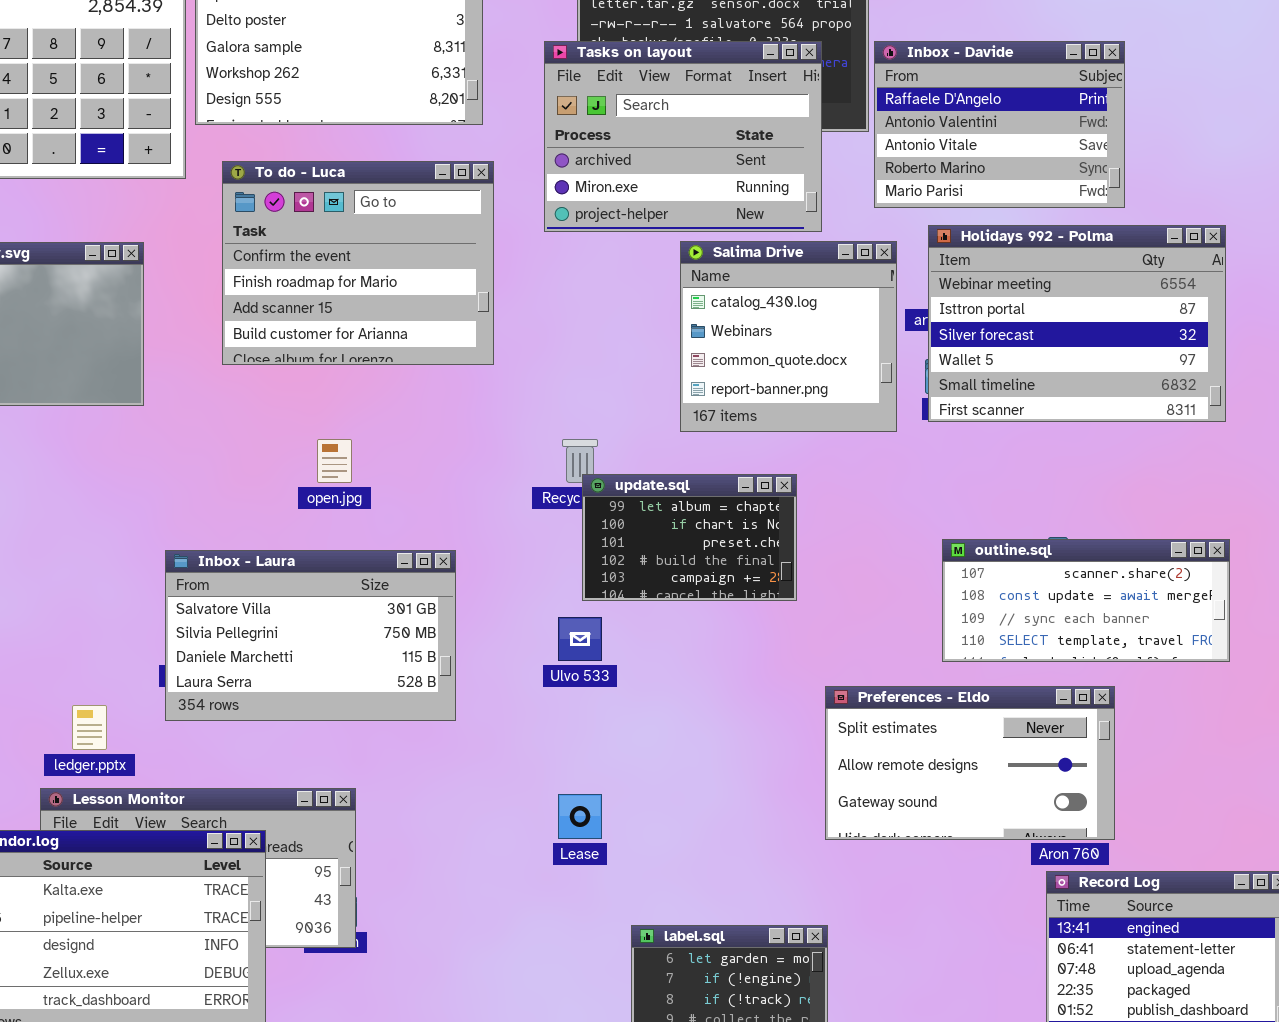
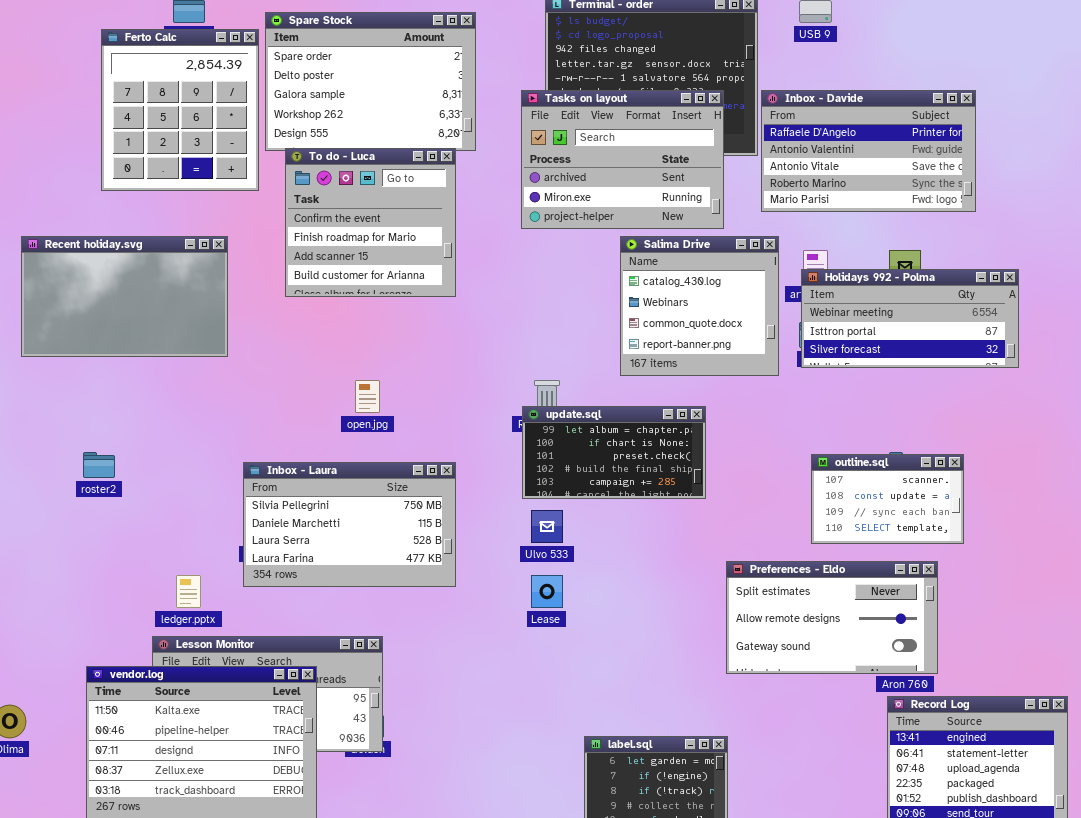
Inbox - Davide: [874,41,1125,208] -> [761,90,976,212], resized
To do - Luca: [222,161,494,365] -> [285,148,456,297], moved, resized
Holidays 992 - Polma: [928,225,1226,422] -> [801,269,1019,368], resized
update.sql: [582,474,797,601] -> [522,406,706,499], resized
outline.sql: [942,539,1230,662] -> [811,454,964,544], resized
Inbox - Laura: [165,550,456,721] -> [243,462,456,587], scrolled down 1 row
Lease: [558,794,602,839] -> [531,575,563,608], moved

